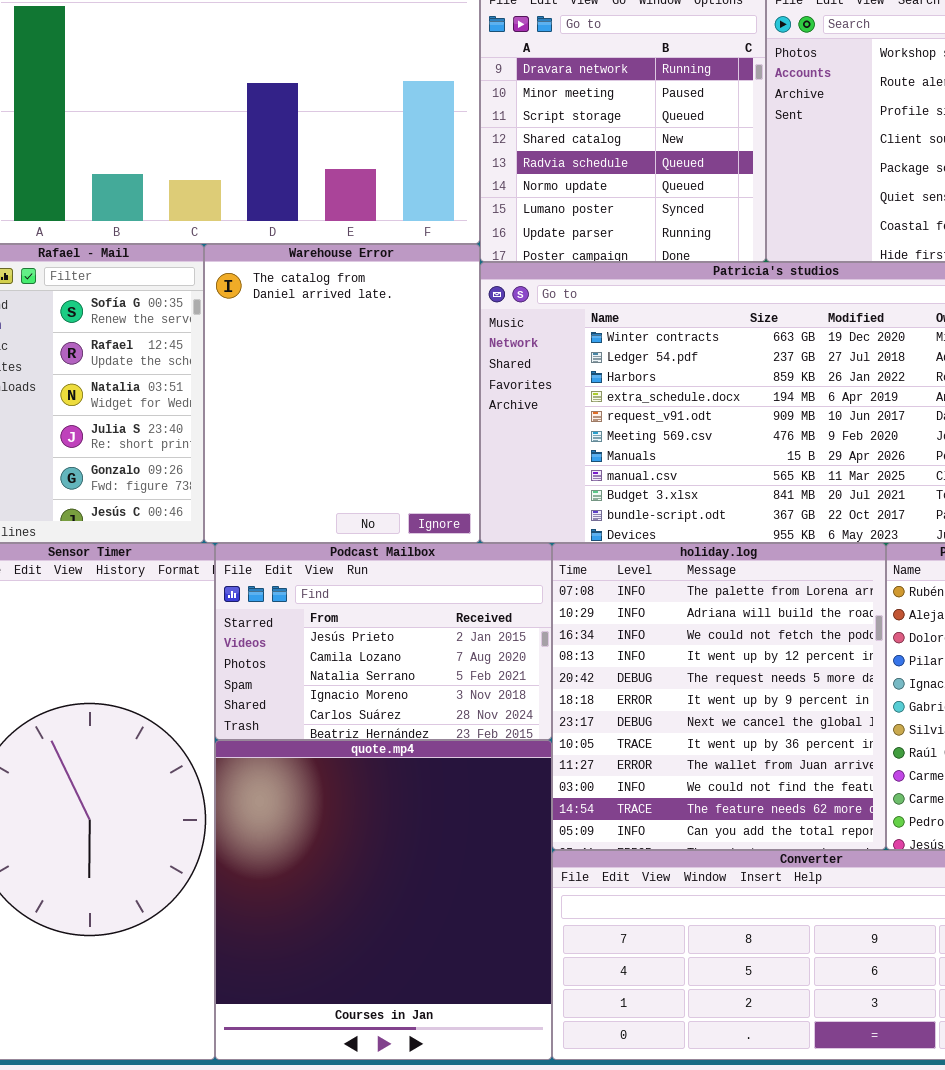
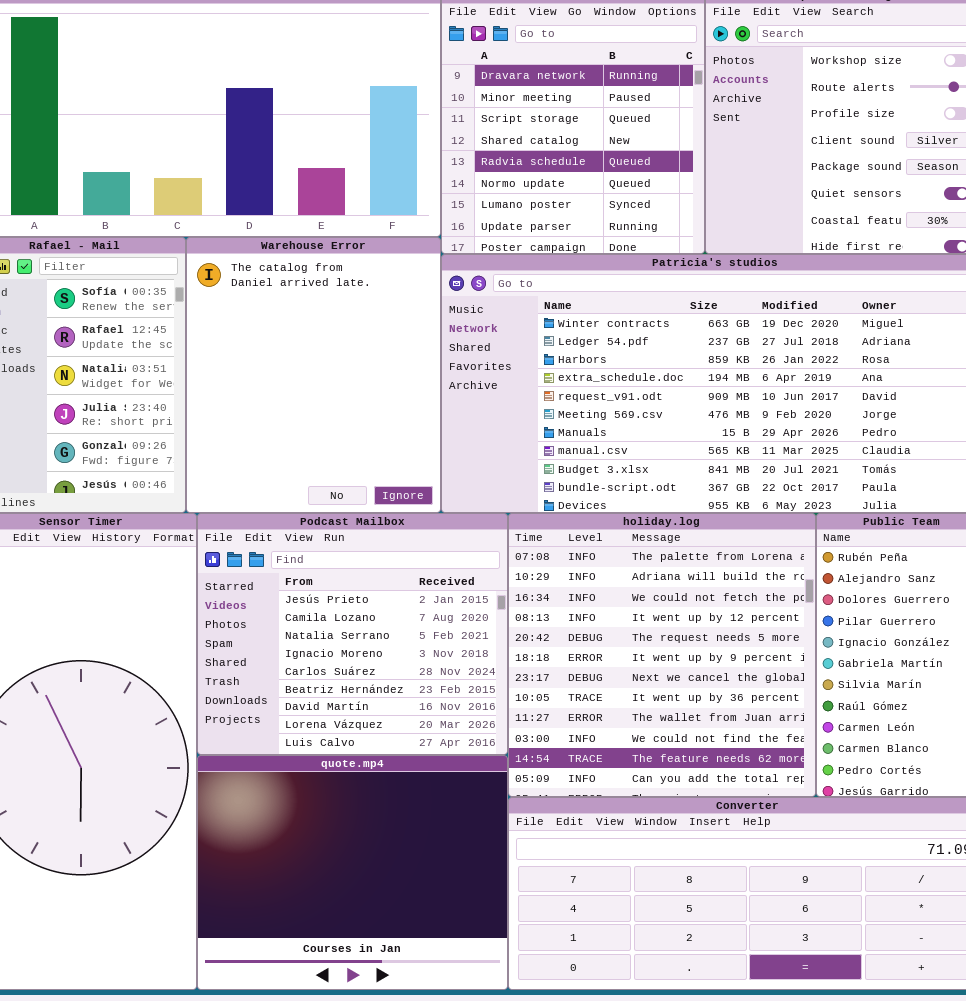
Podcast Mailbox: [215,543,552,740] -> [197,513,508,755], resized
quote.mp4: [215,740,552,1060] -> [197,755,508,990], resized

